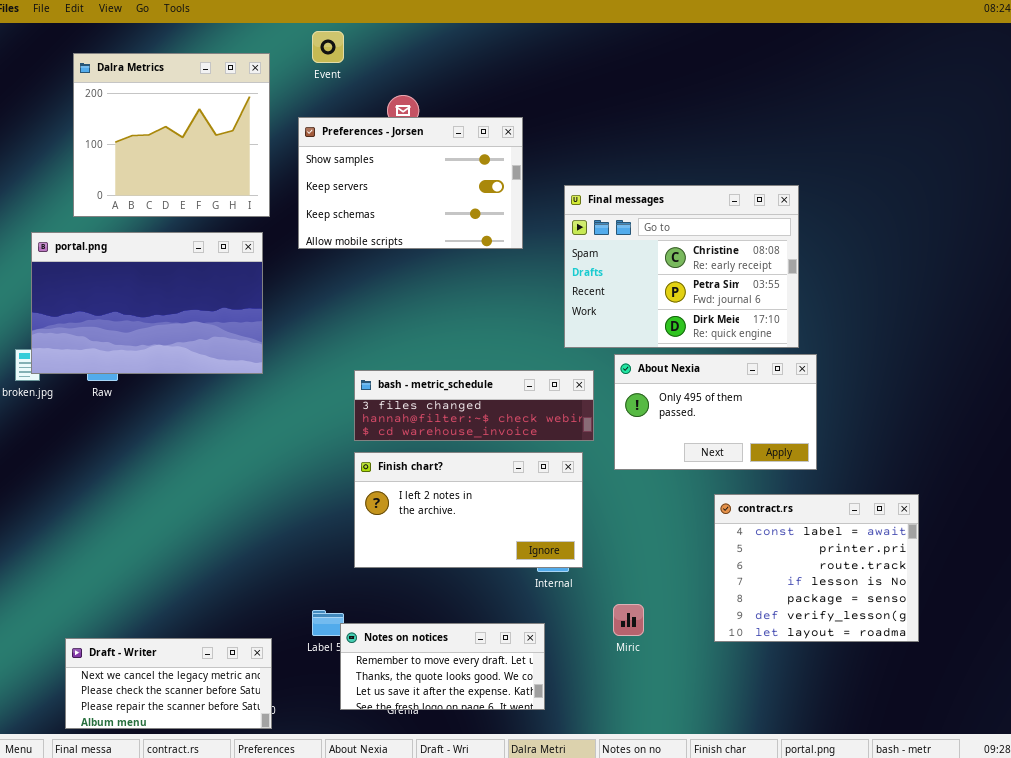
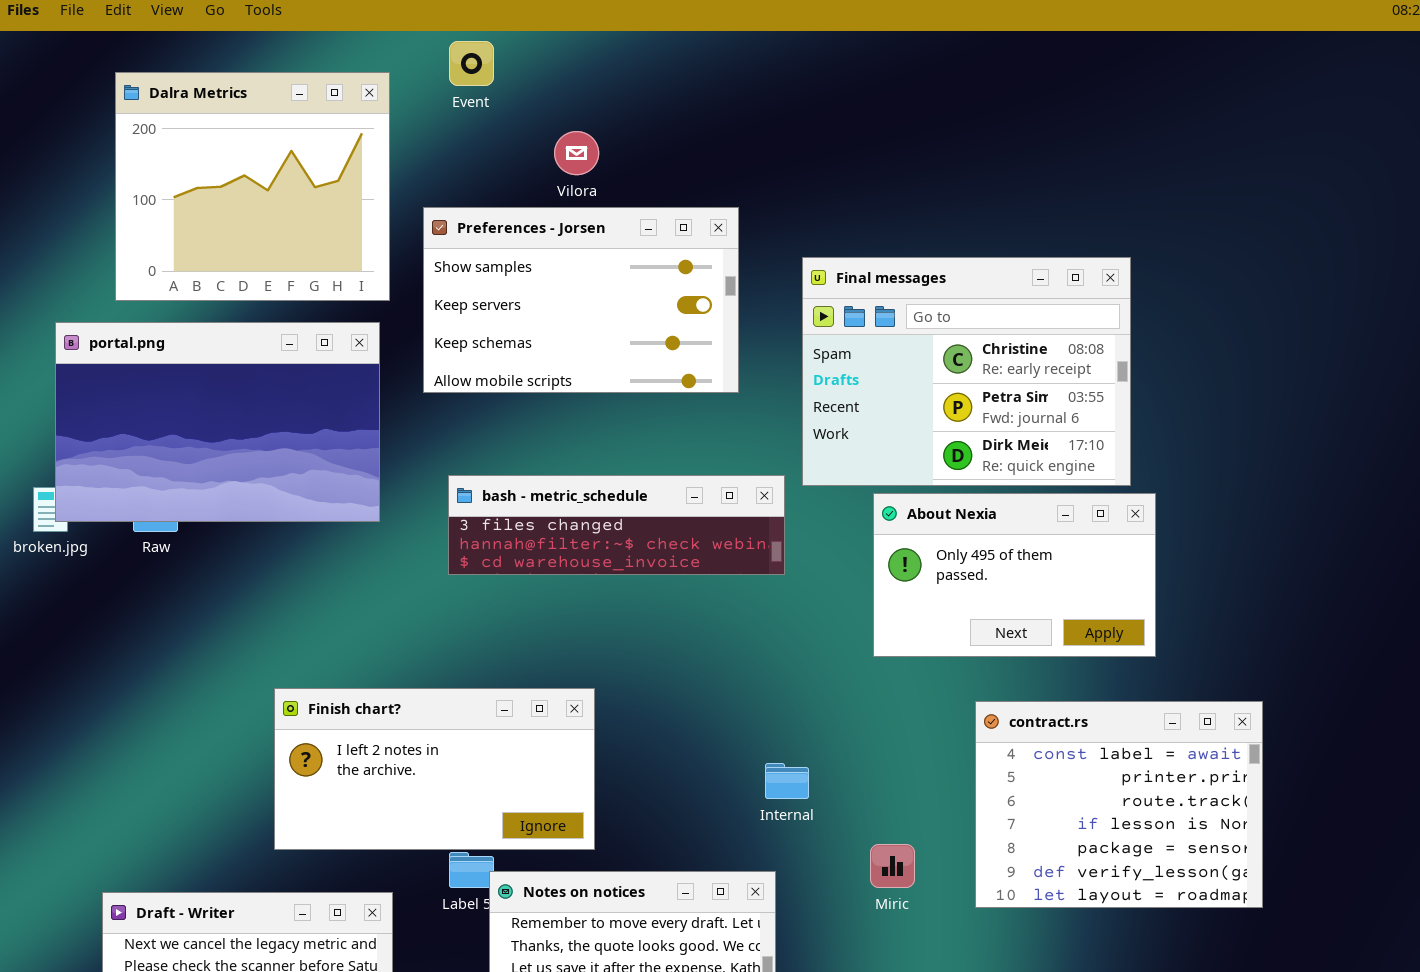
Preferences - Jorsen: [298,117,523,249] -> [423,207,739,393], moved
bash - metric_schedule: [354,370,594,441] -> [448,475,785,575], moved
Finish chart?: [354,452,583,568] -> [274,688,595,850], moved
contract.rs: [714,494,919,642] -> [975,701,1263,908], moved

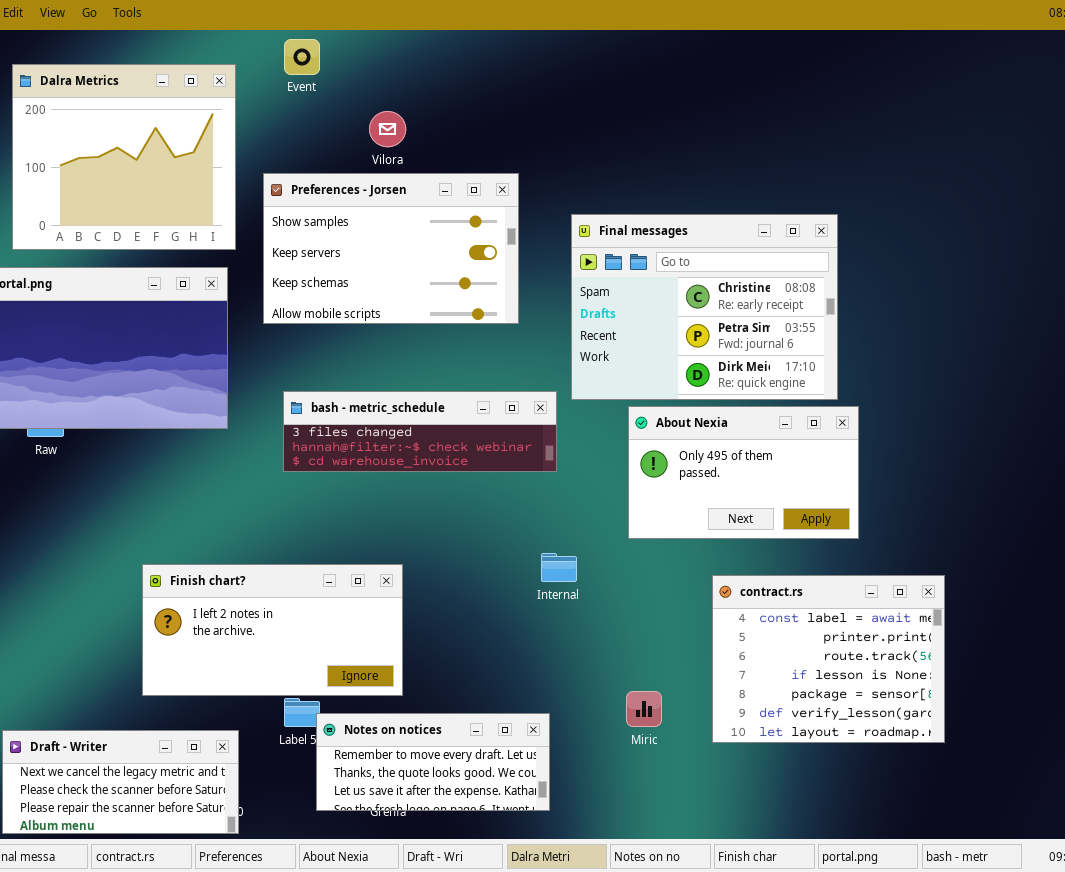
Internal: [765,763,809,799] -> [541,553,577,582], moved

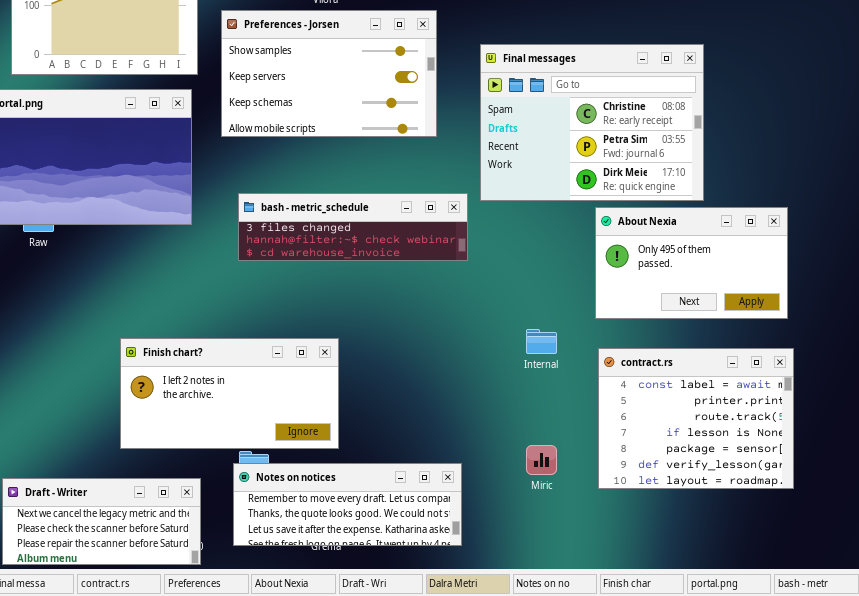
About Nexia: [628,406,859,539] -> [595,207,788,319], moved
Internal: [541,553,577,582] -> [526,329,557,354], moved
Notes on notices: [316,713,550,811] -> [233,463,462,546], resized

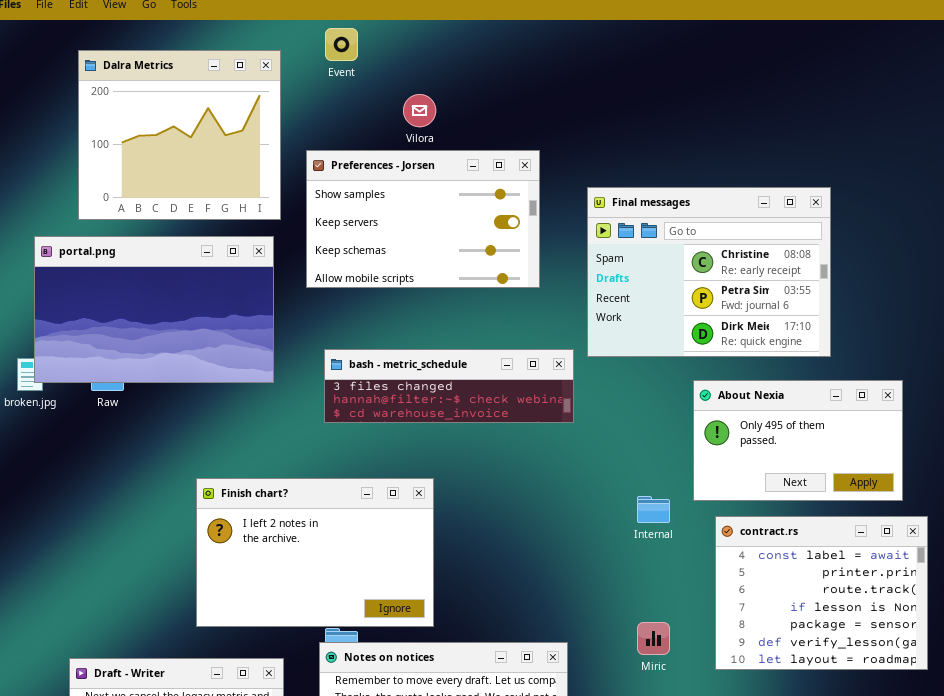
About Nexia: [595,207,788,319] -> [693,380,903,501], moved
Finish chart?: [120,338,339,449] -> [196,478,434,627], resized

